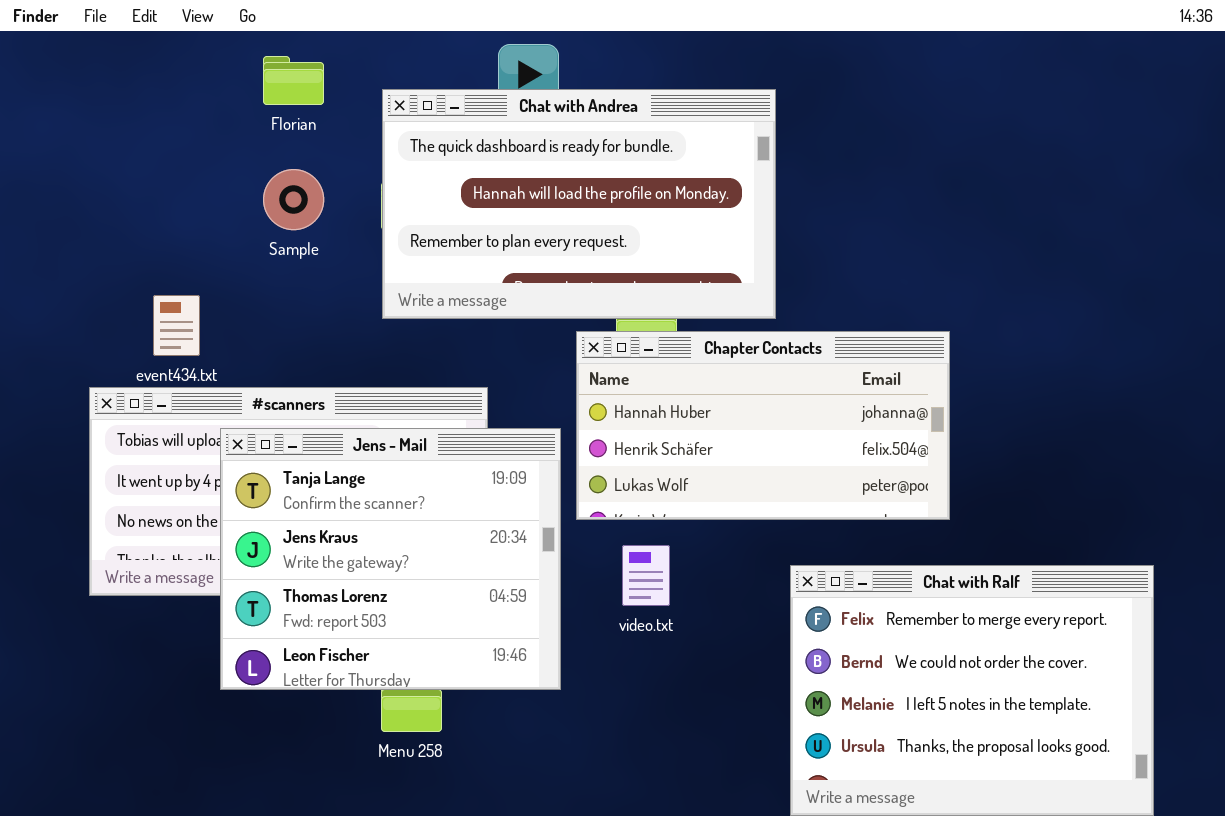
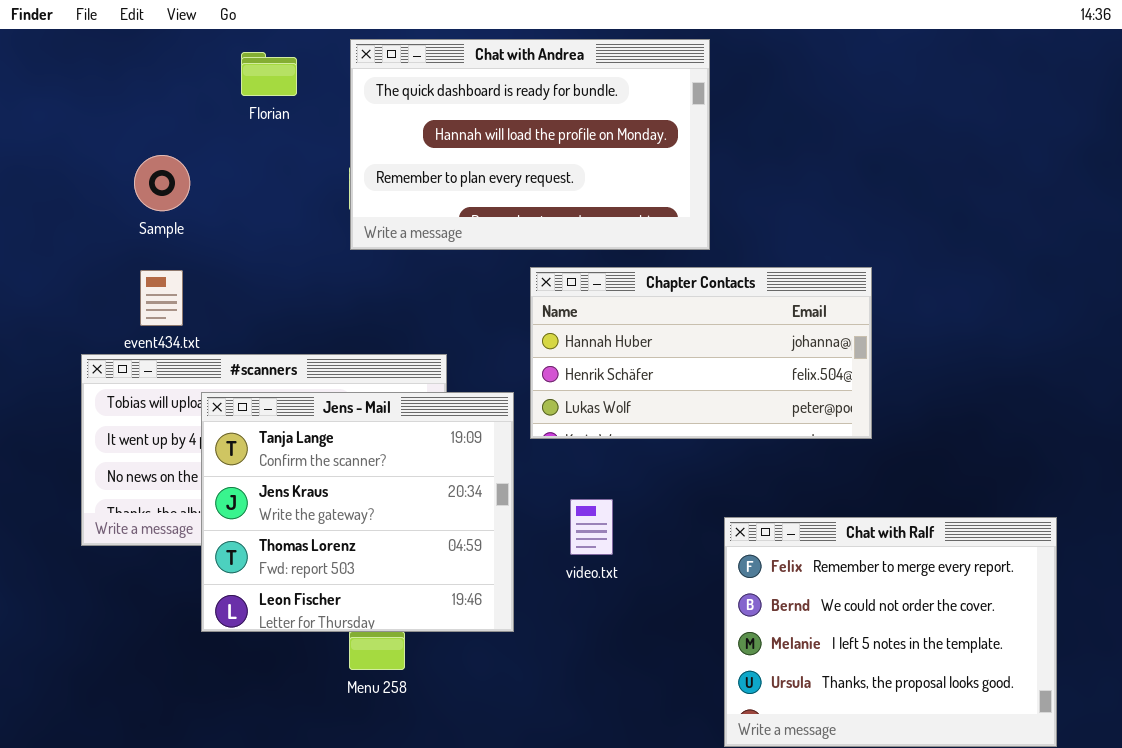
Chat with Andrea: [382,89,776,319] -> [350,39,710,250], moved
Sample: [263,169,324,230] -> [134,155,190,211], moved
Chapter Contacts: [576,331,950,520] -> [530,267,872,439], moved

